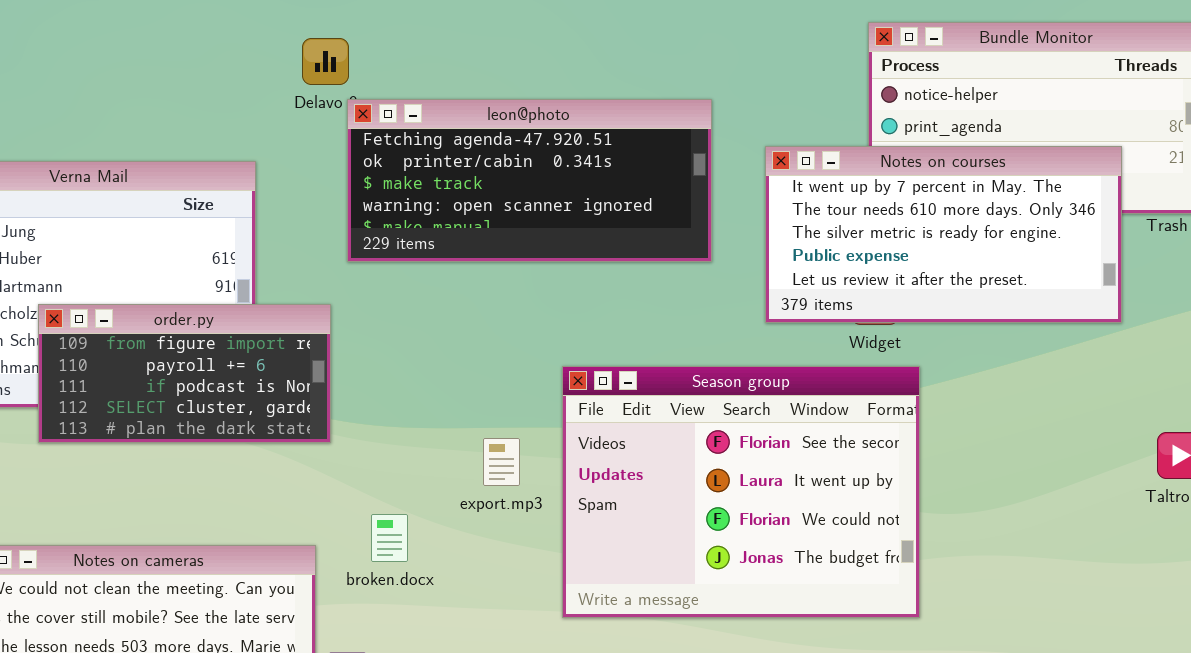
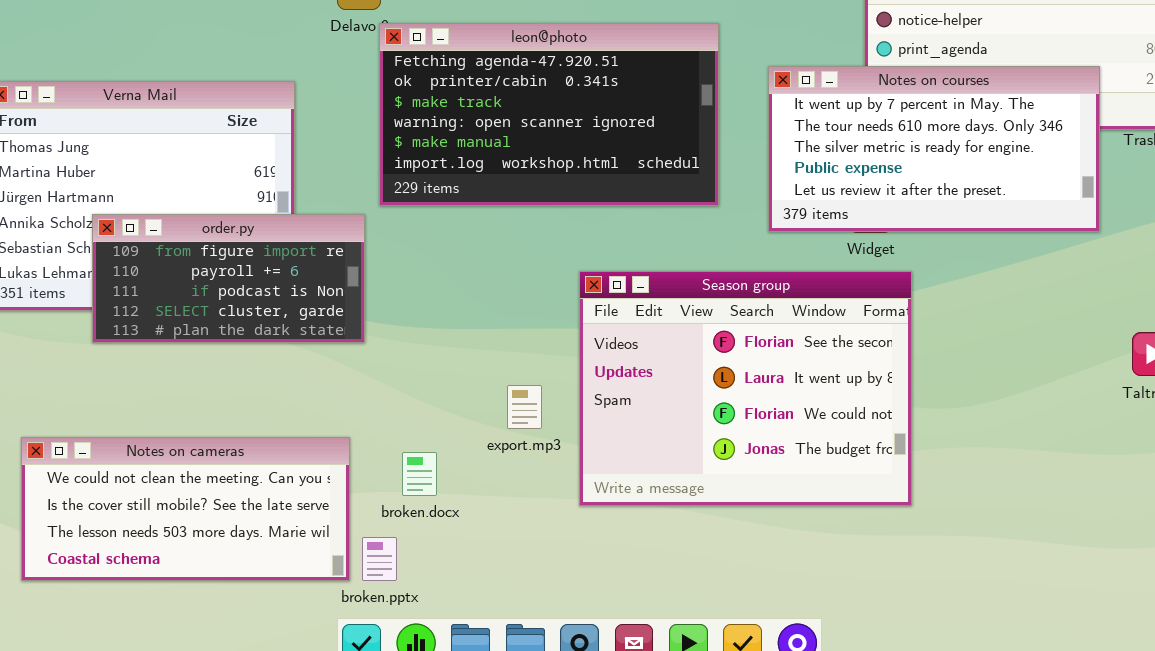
leon@photo: [347,99,712,262] -> [379,23,719,206], resized
export.mp3: [483,438,520,486] -> [507,385,542,429], moved
broken.docx: [371,514,408,562] -> [402,452,437,496], moved

